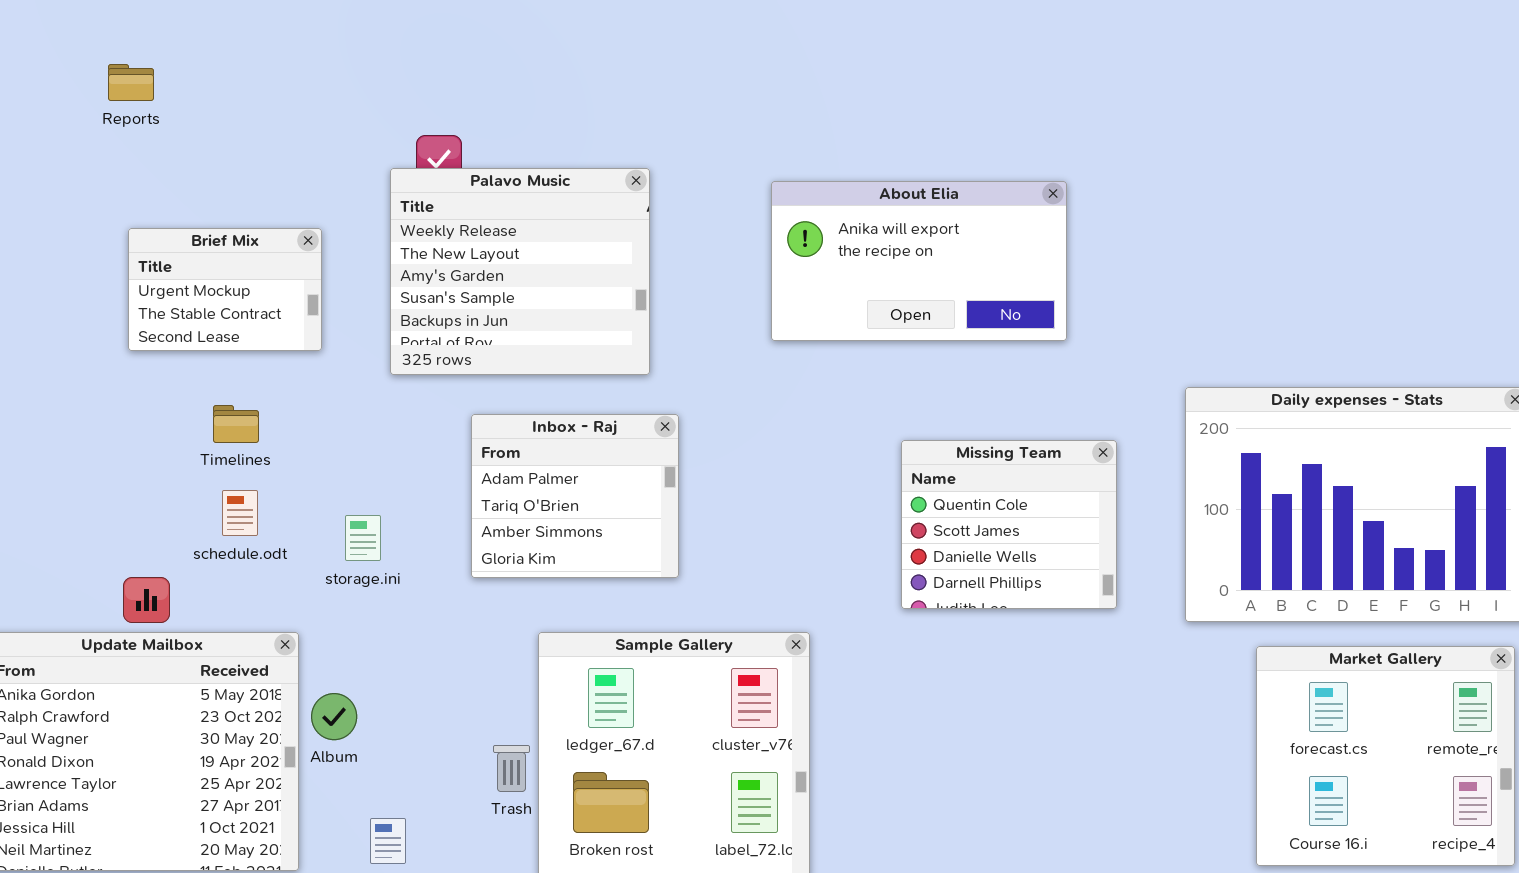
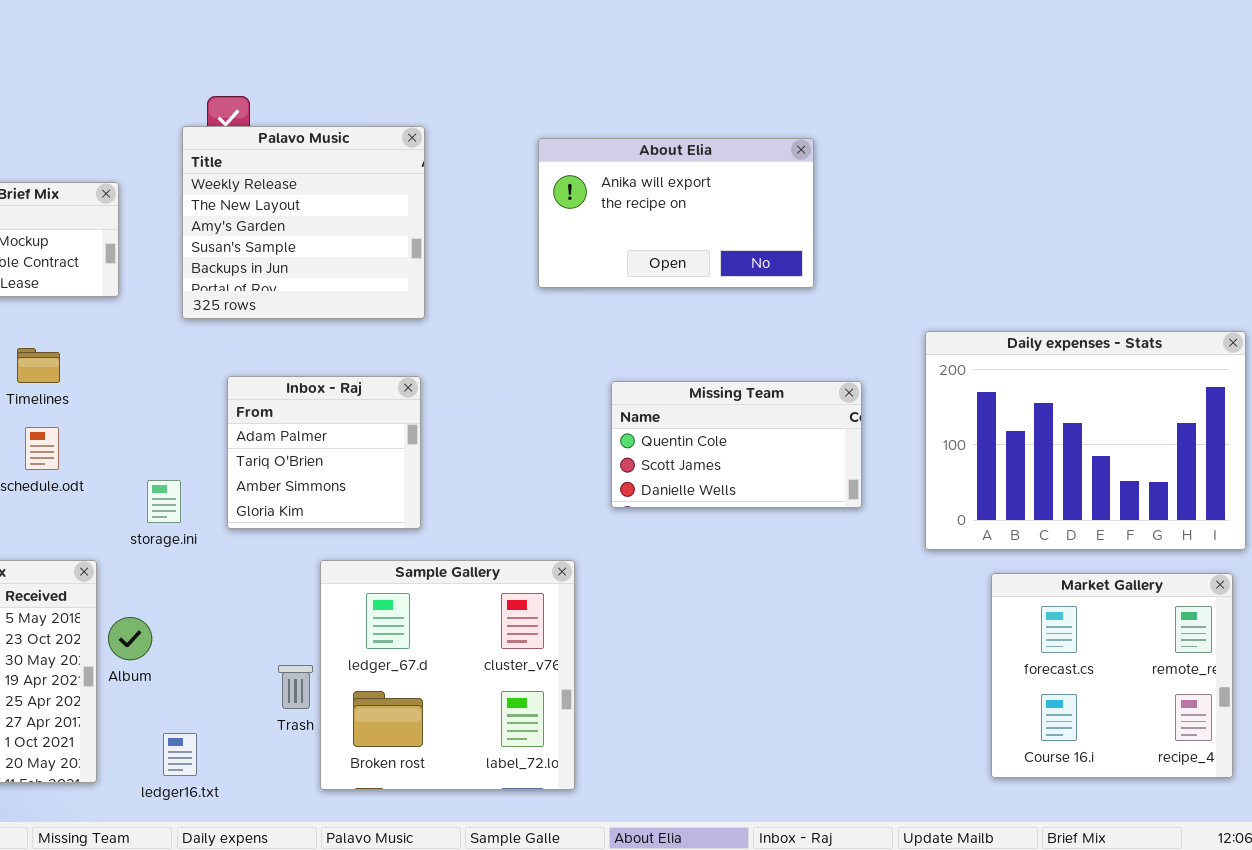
Inbox - Raj: [471,414,679,578] -> [227,376,421,529], moved
Missing Team: [901,440,1117,609] -> [611,381,862,508], resized
storage.ini: [345,515,381,561] -> [147,480,181,523], moved

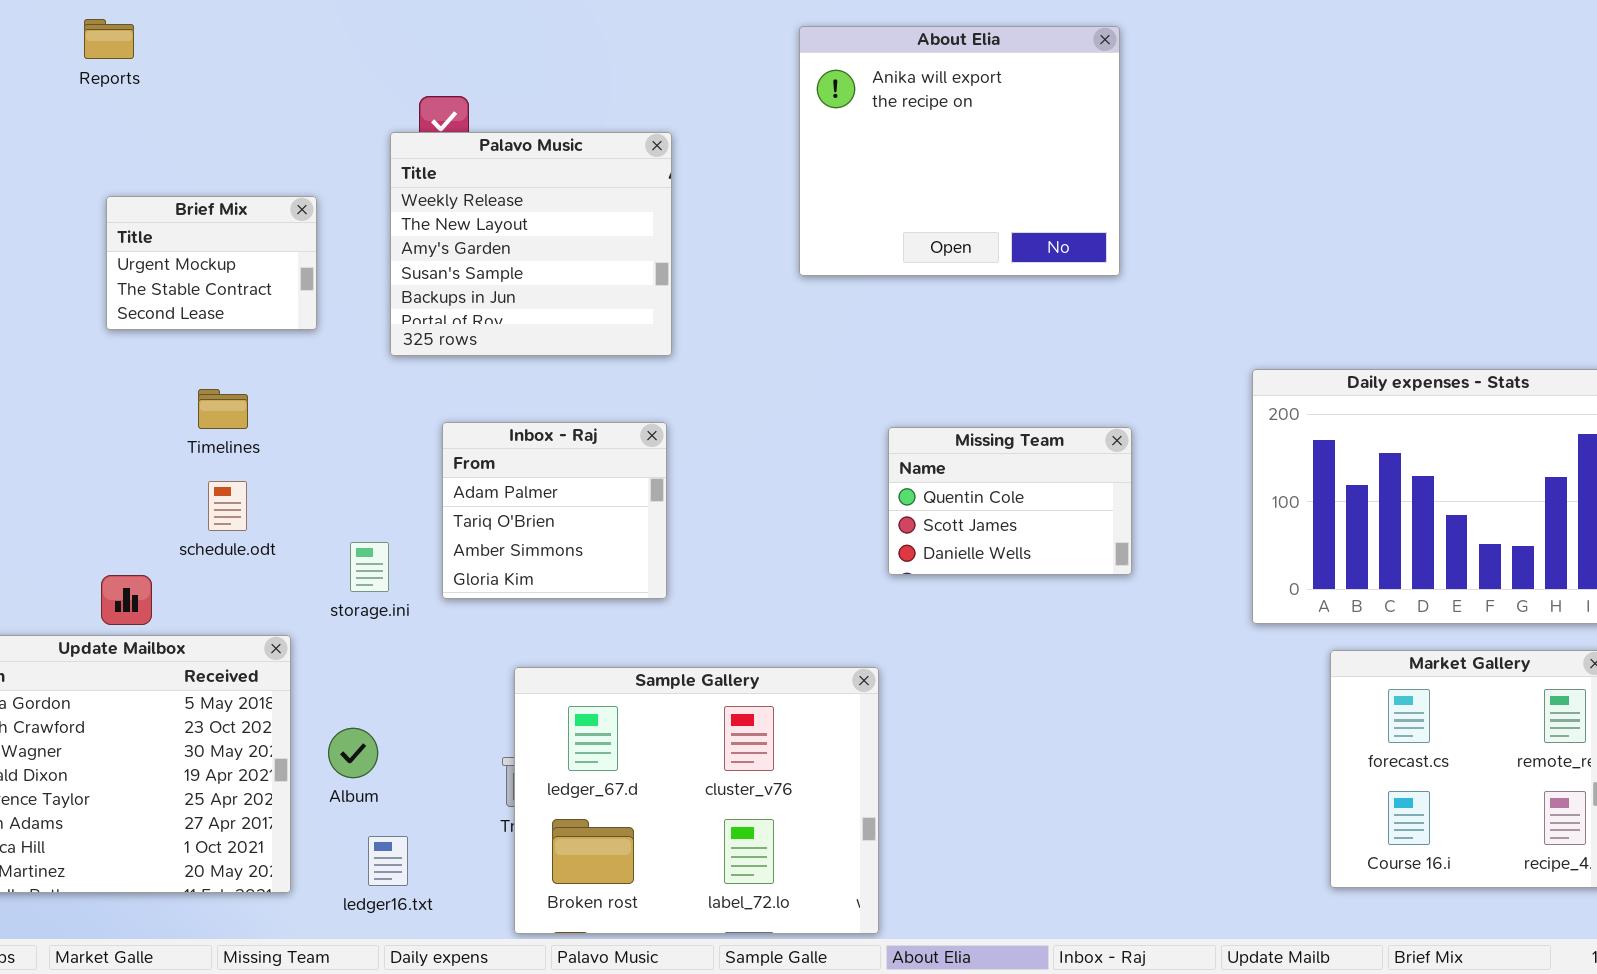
About Elia: [538,138,814,288] -> [799,26,1120,276], moved, resized
Missing Team: [611,381,862,508] -> [888,427,1132,575], resized
Sample Gallery: [320,560,575,790] -> [514,667,879,934], moved, resized
Album: [108,617,152,660] -> [328,728,378,778], moved

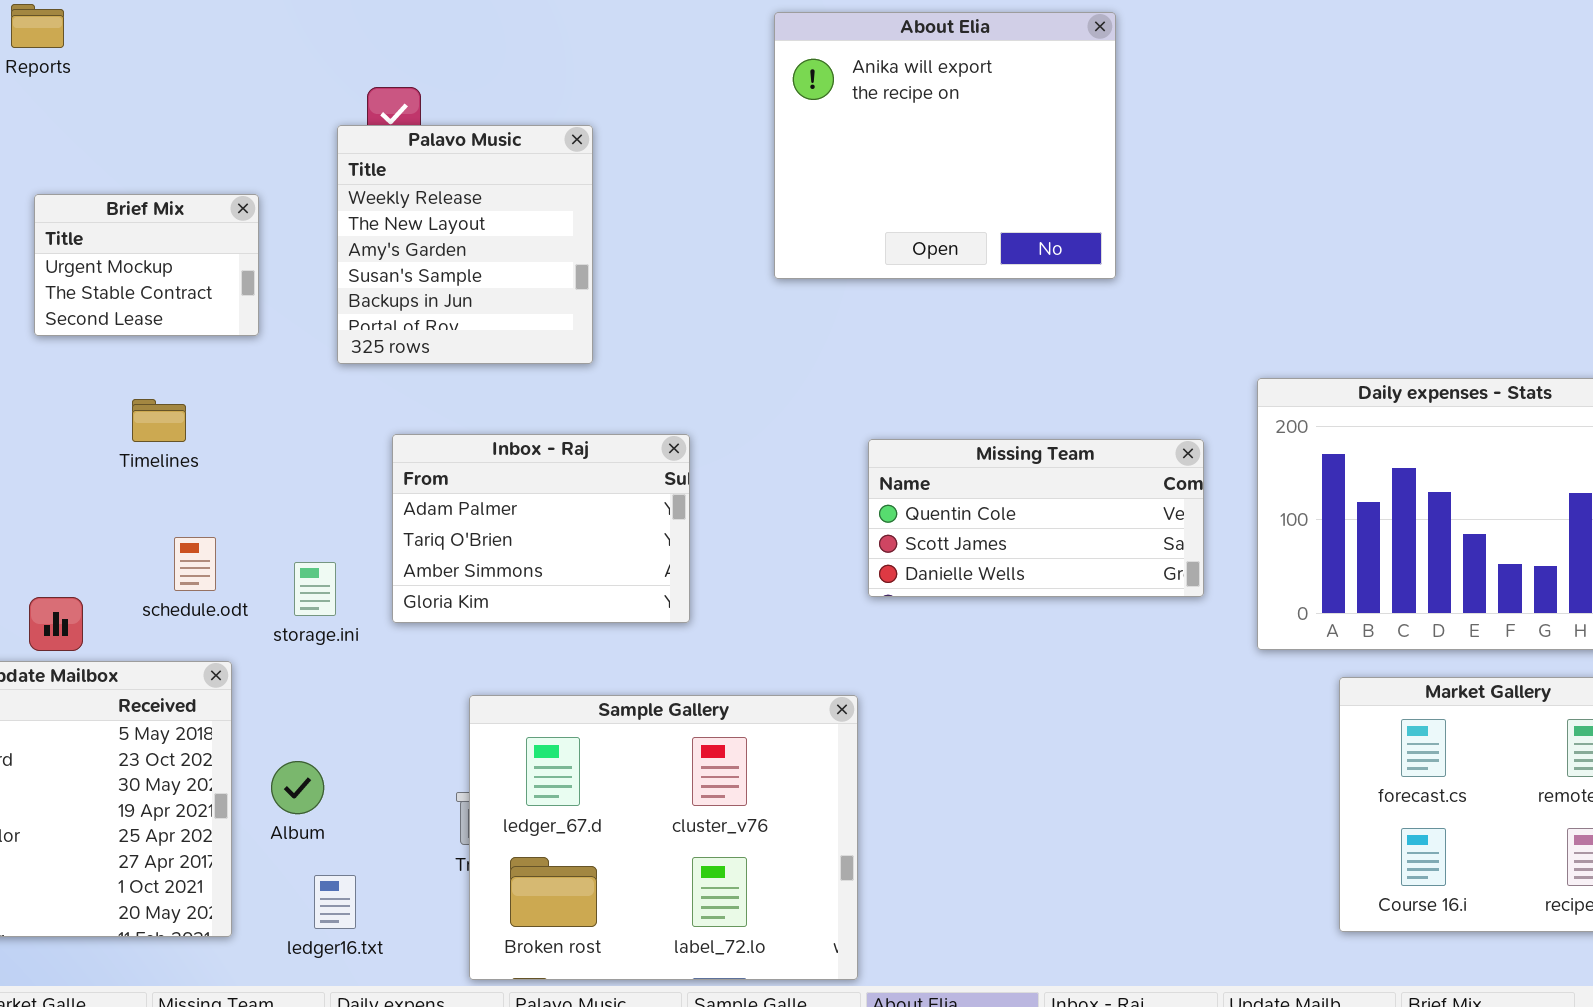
Palavo Music: [390,132,672,356] -> [337,125,593,364], resized
Inbox - Raj: [442,422,667,599] -> [392,434,690,623], resized
Missing Team: [888,427,1132,575] -> [868,439,1204,597], resized
schedule.odt: [208,481,247,531] -> [174,537,216,591], moved

